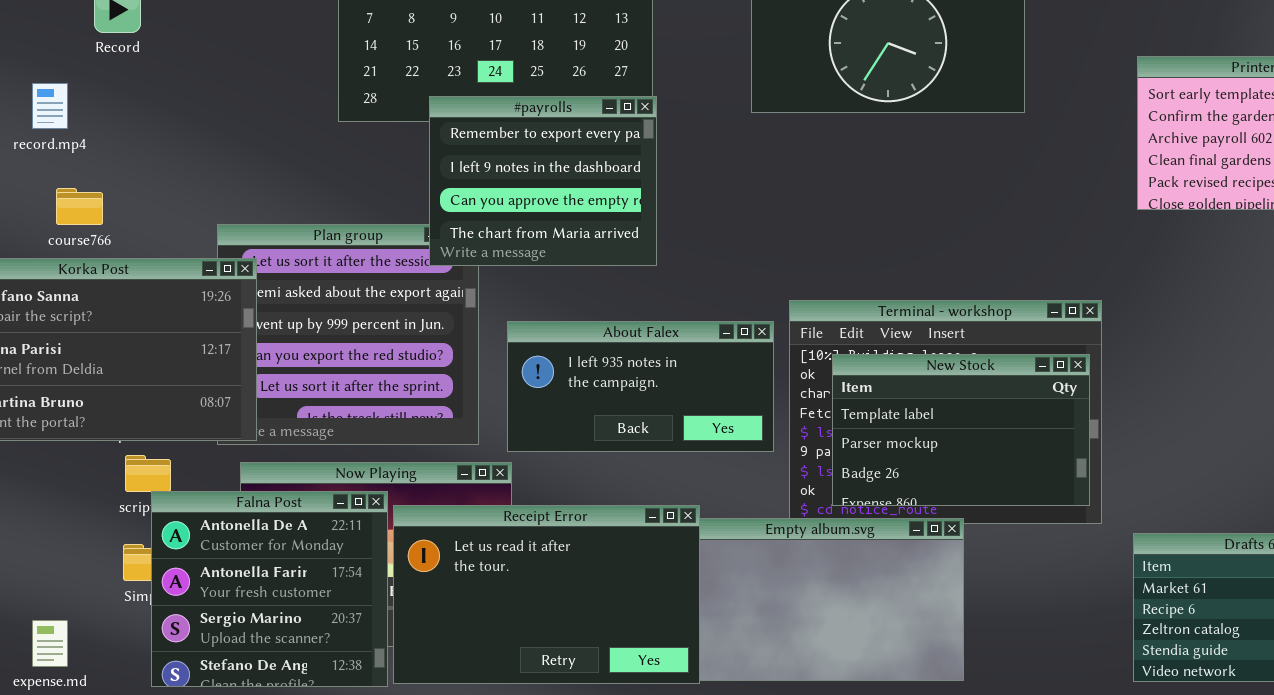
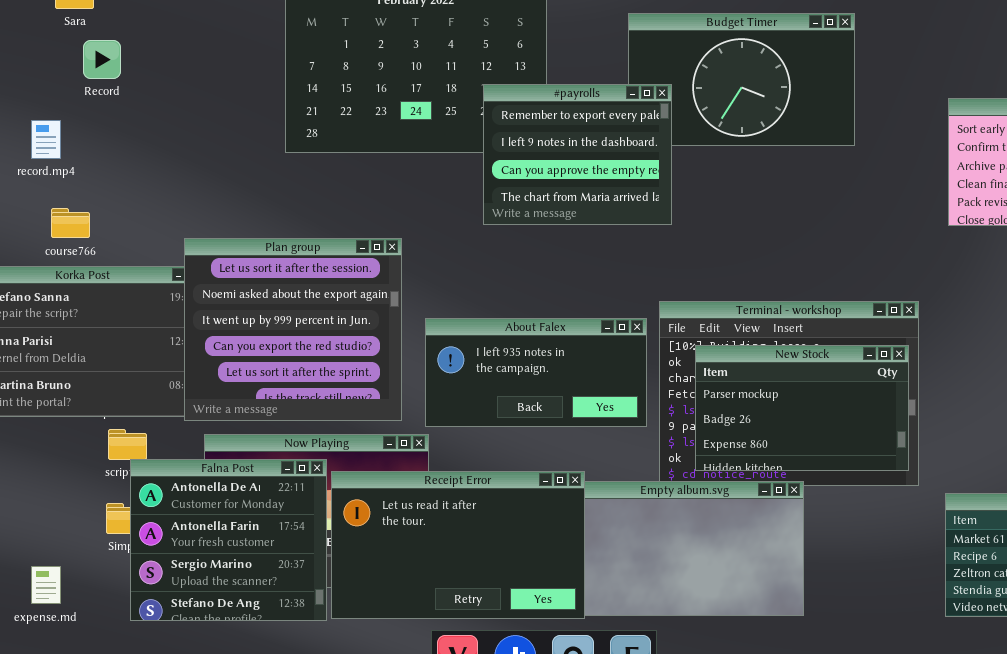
#payrolls: [429,96,657,266] -> [483,84,672,225], moved
Plan group: [217,224,479,445] -> [184,238,402,421], raised
New Stock: [832,354,1090,506] -> [695,345,909,471], scrolled down 1 row

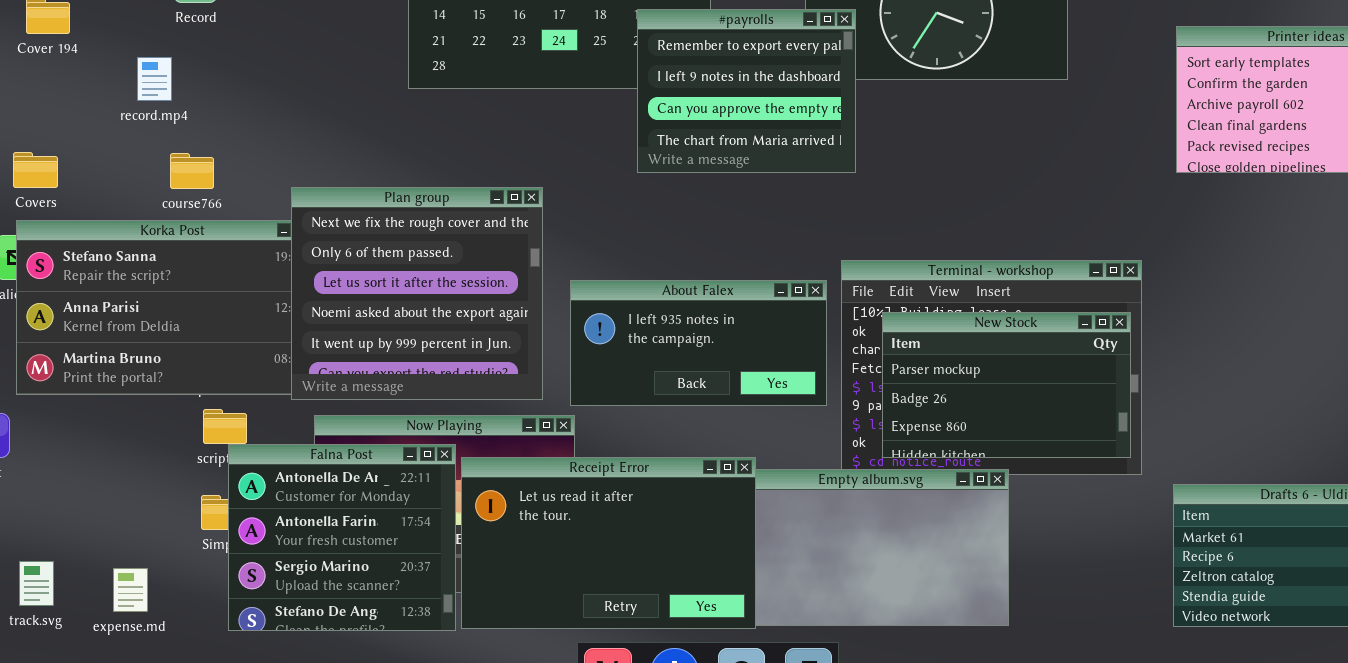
record.mp4: [31,120,61,159] -> [137,57,172,101], moved
course766: [51,208,90,238] -> [170,153,214,189], moved
Plan group: [184,238,402,421] -> [291,187,543,400], scrolled up 2 rows

